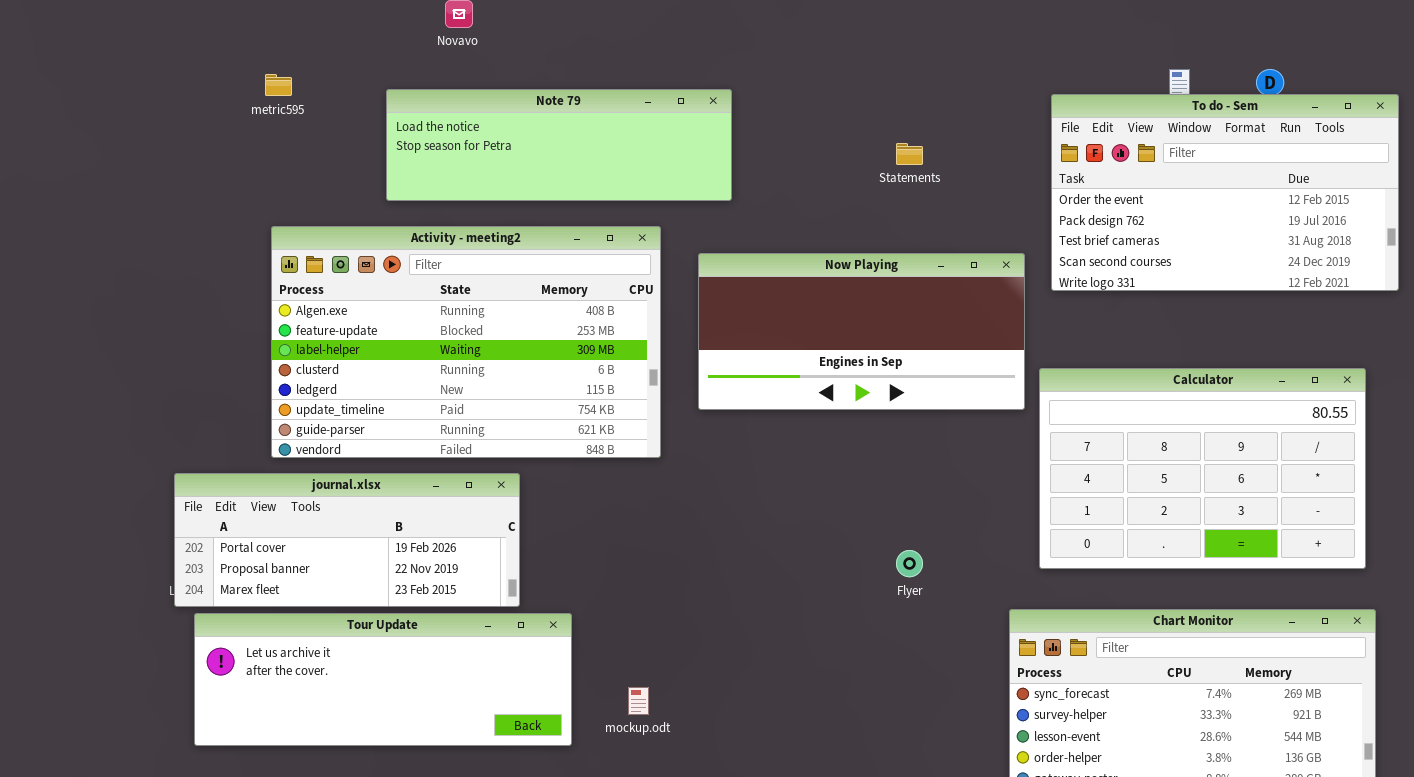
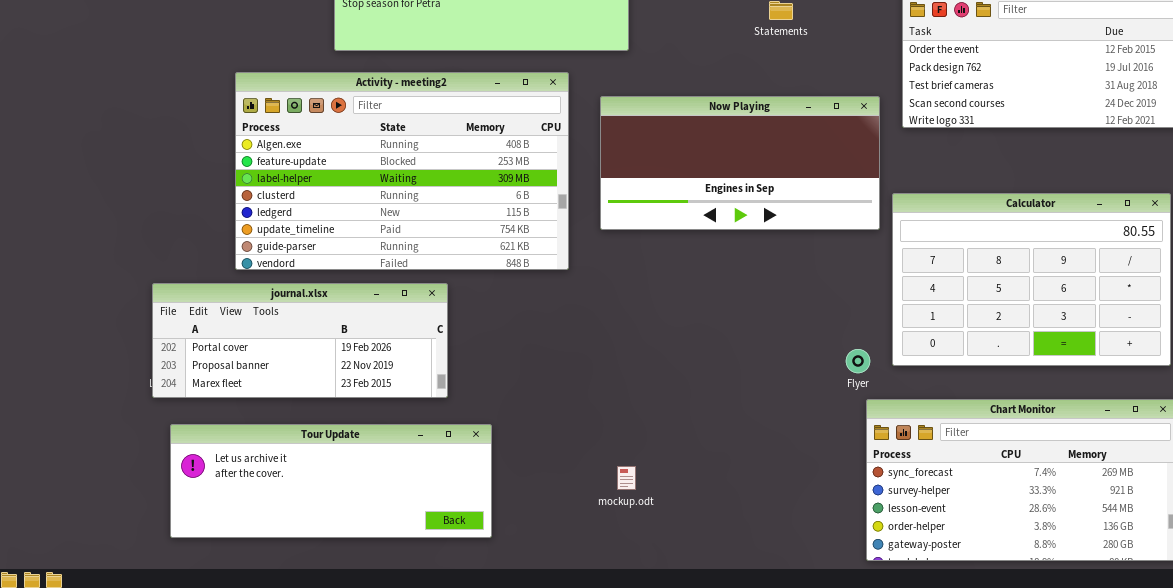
Flyer: [896,550,923,577] -> [846,349,870,373], moved
Tour Update: [194,613,572,746] -> [170,424,492,538], moved
mockup.odt: [628,687,649,715] -> [617,466,636,490], moved

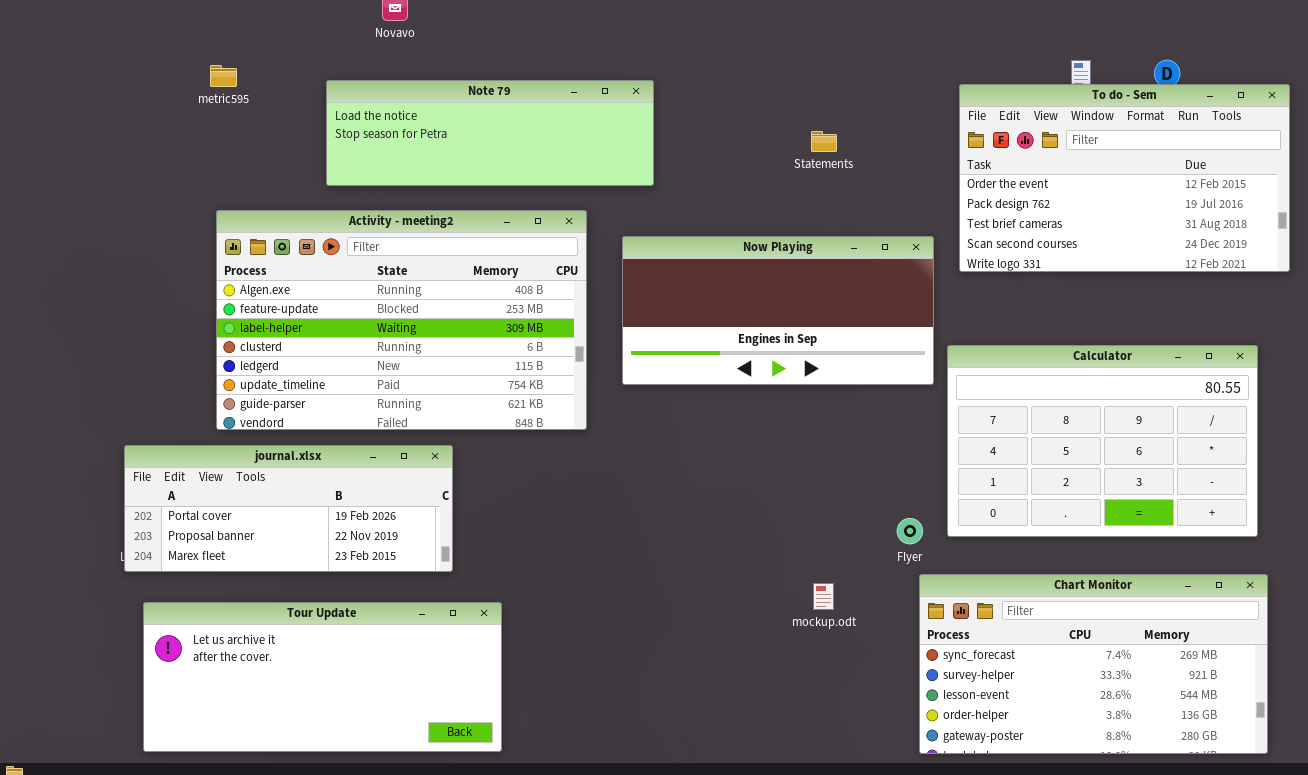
Tour Update: [170,424,492,538] -> [143,602,502,752], resized
mockup.odt: [617,466,636,490] -> [813,583,834,610], moved

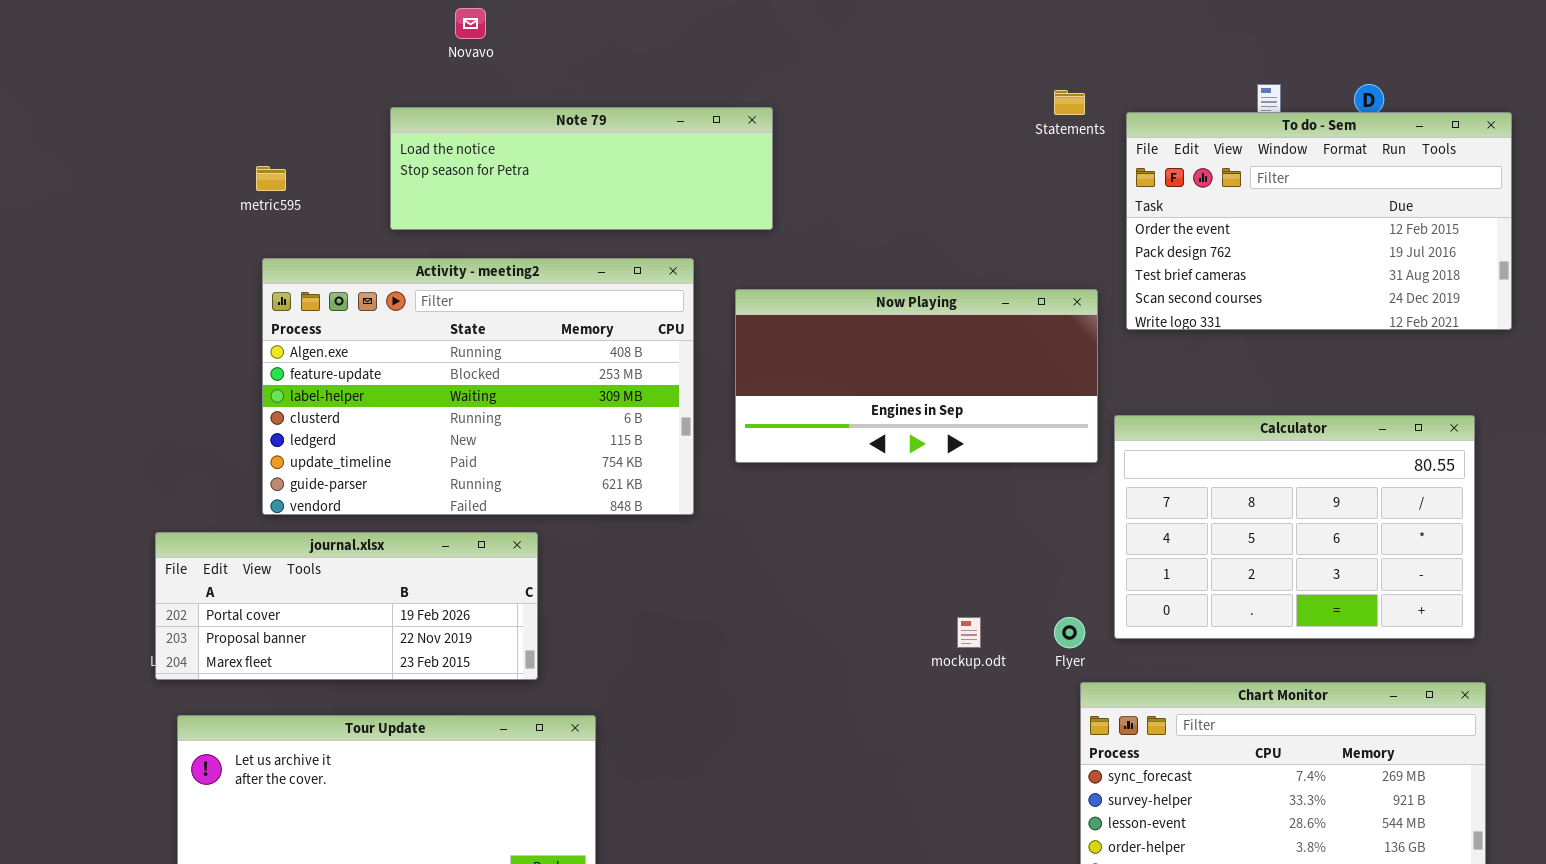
metric595: [210,65,237,87] -> [256,166,286,191], moved
Statements: [811,131,837,152] -> [1054,90,1085,115], moved
mockup.odt: [813,583,834,610] -> [957,617,981,648], moved

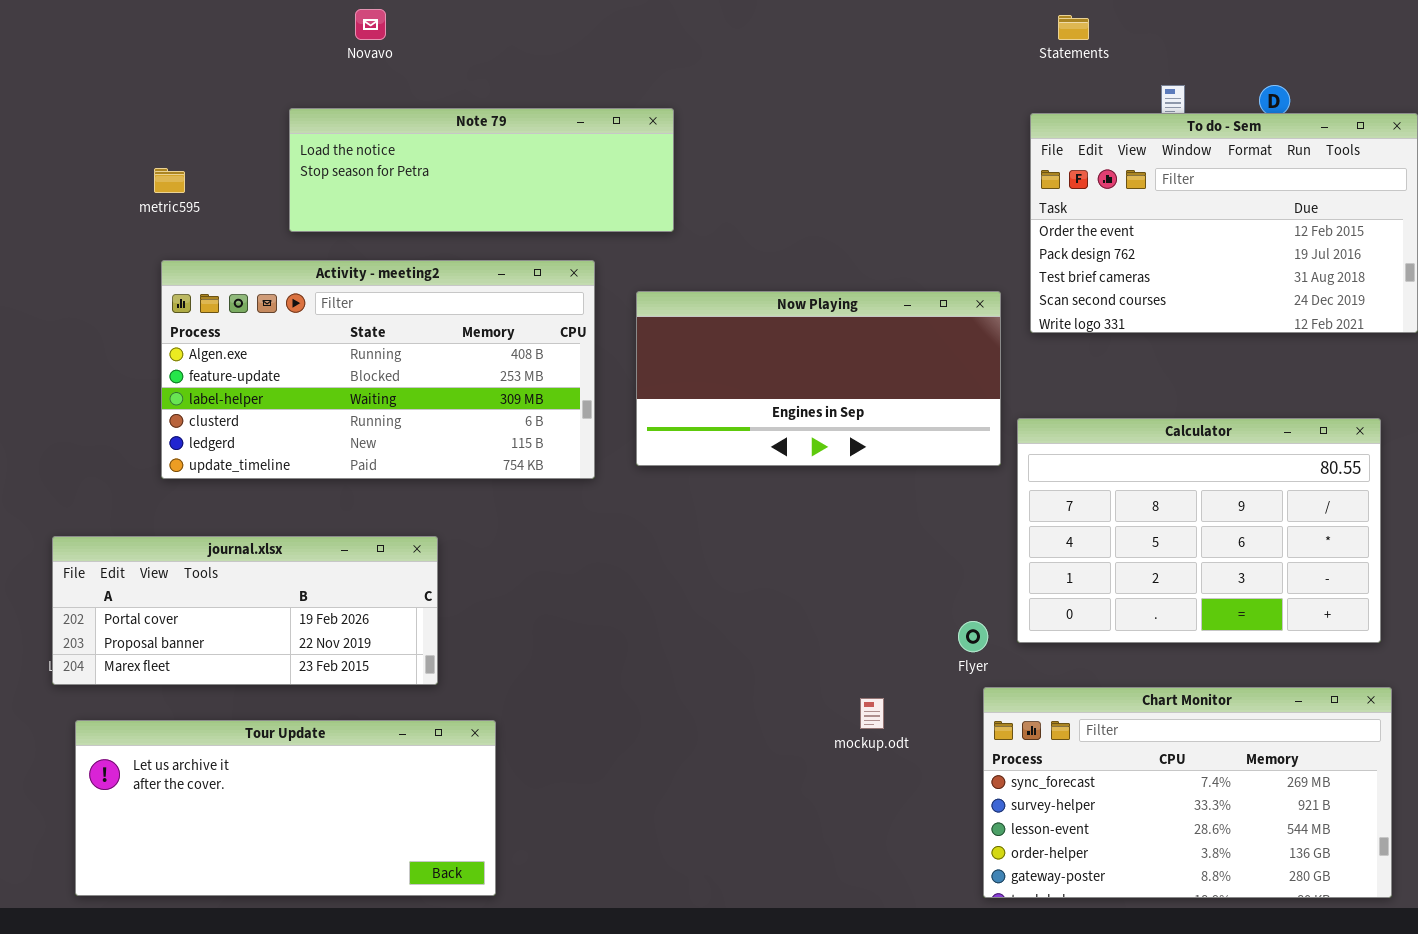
Statements: [1054,90,1085,115] -> [1058,15,1089,40], moved
Activity - meeting2: [262,258,694,515] -> [161,260,595,479], resized
mockup.odt: [957,617,981,648] -> [860,698,884,729], moved

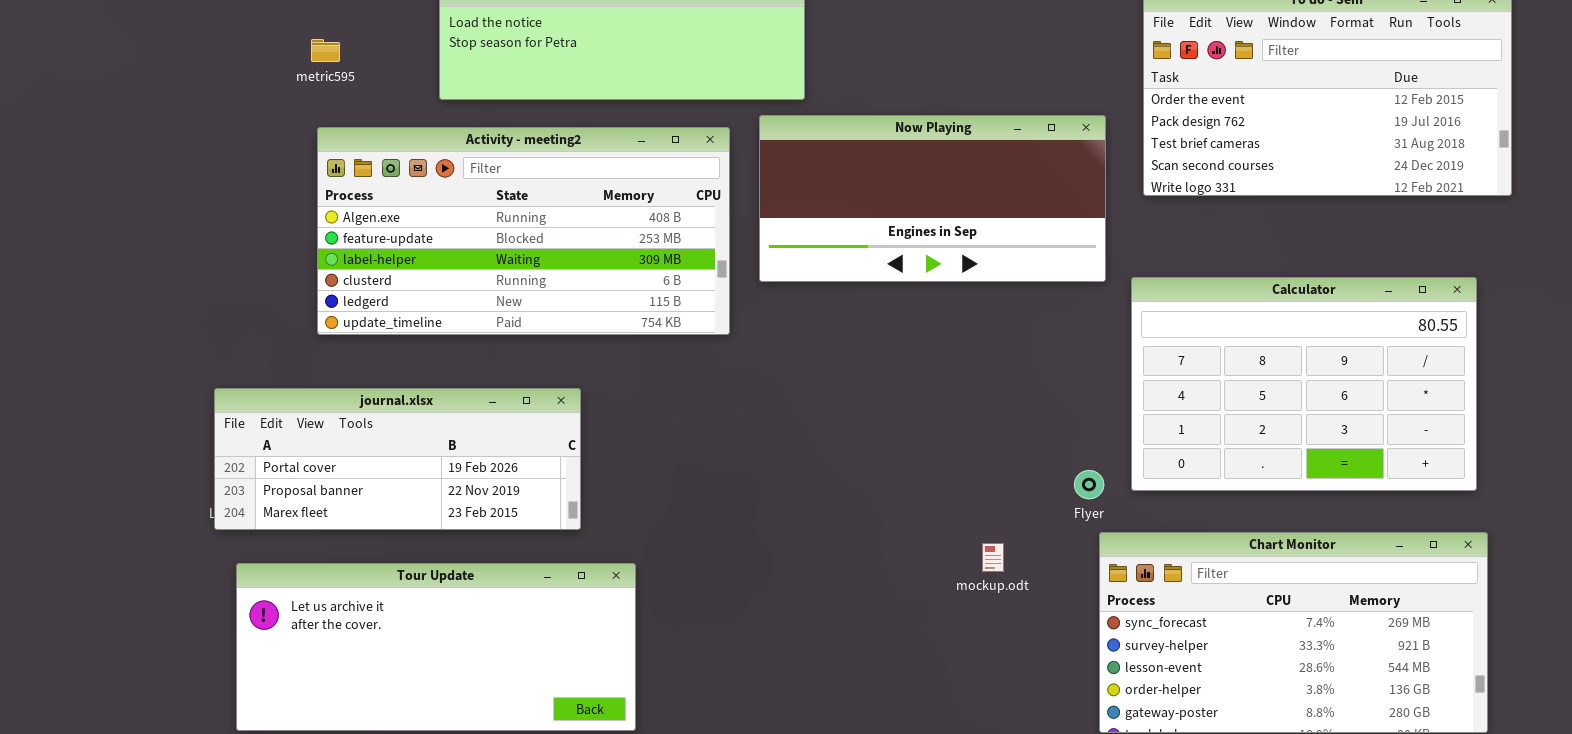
Now Playing: [636,291,1001,466] -> [759,115,1106,282], moved

